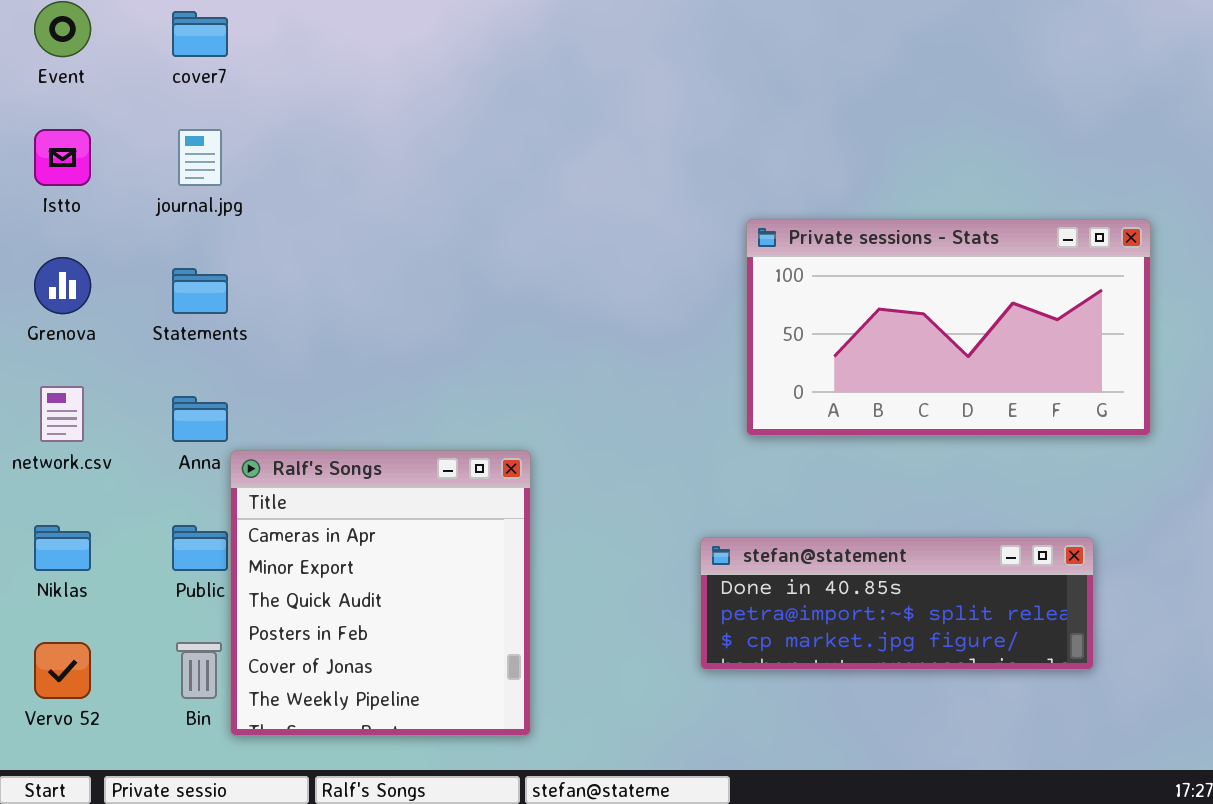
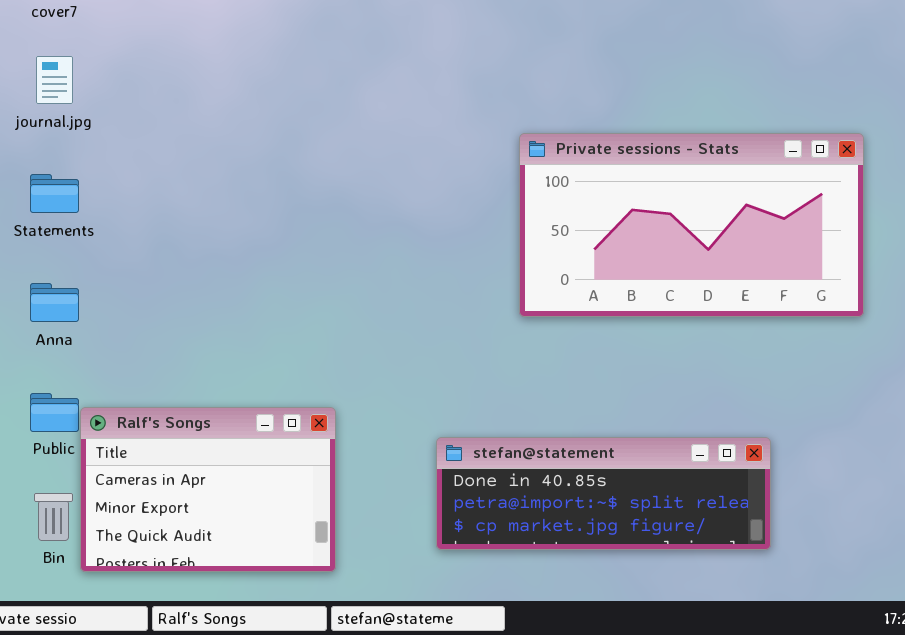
Ralf's Songs: [230,450,531,736] -> [80,407,336,572], resized
stefan@statement: [700,537,1094,670] -> [436,437,771,550], moved

